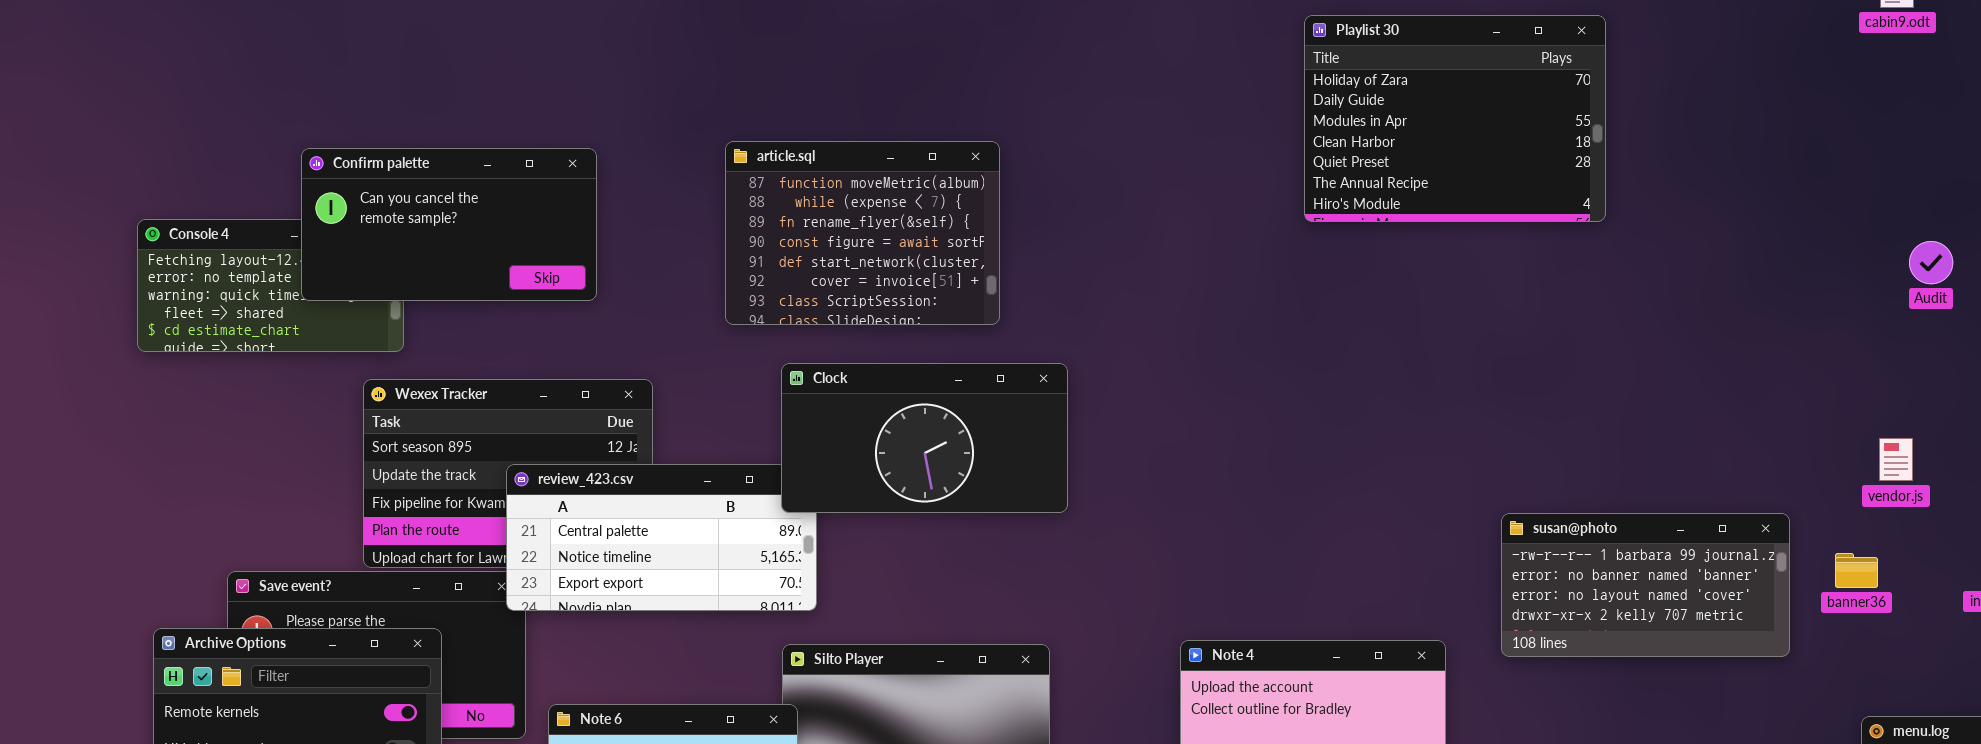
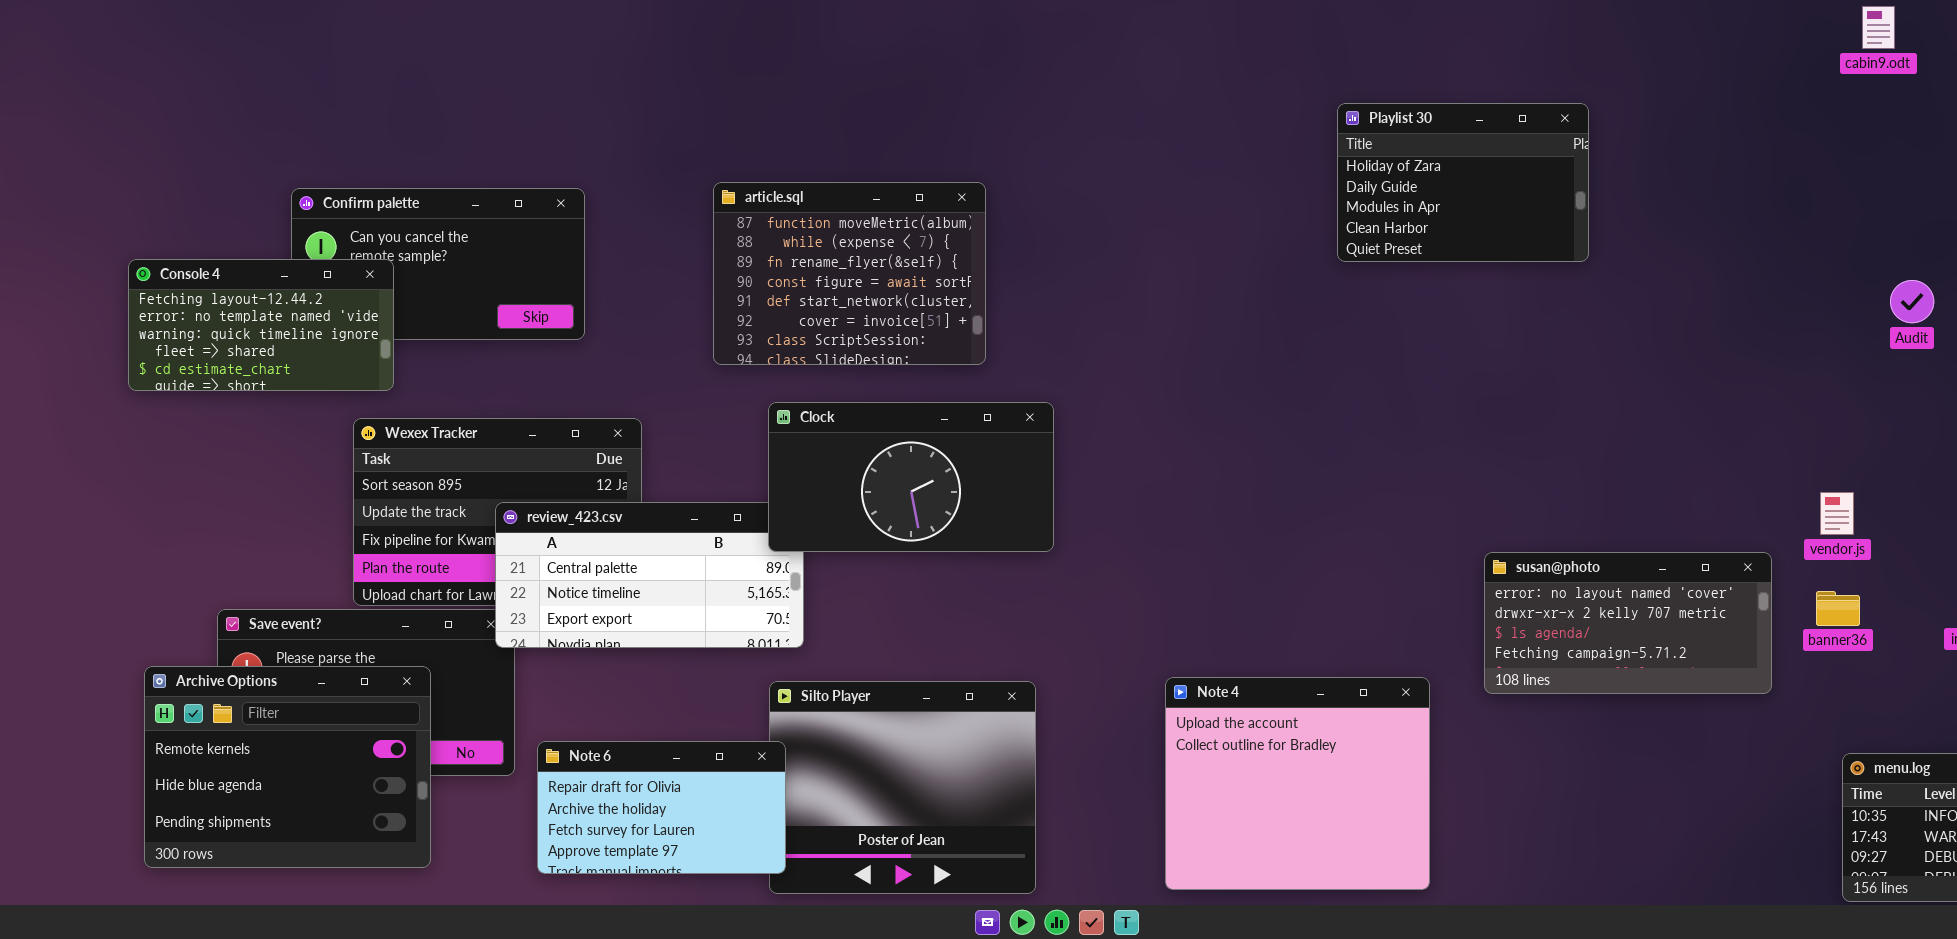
Playlist 30: [1304,15,1606,222] -> [1337,103,1589,262], resized
Console 4: [137,219,404,352] -> [128,259,394,391], raised
vendor.js: [1879,438,1913,481] -> [1820,492,1854,535], moved
susan@photo: [1501,513,1790,657] -> [1484,552,1772,694], scrolled down 2 rows

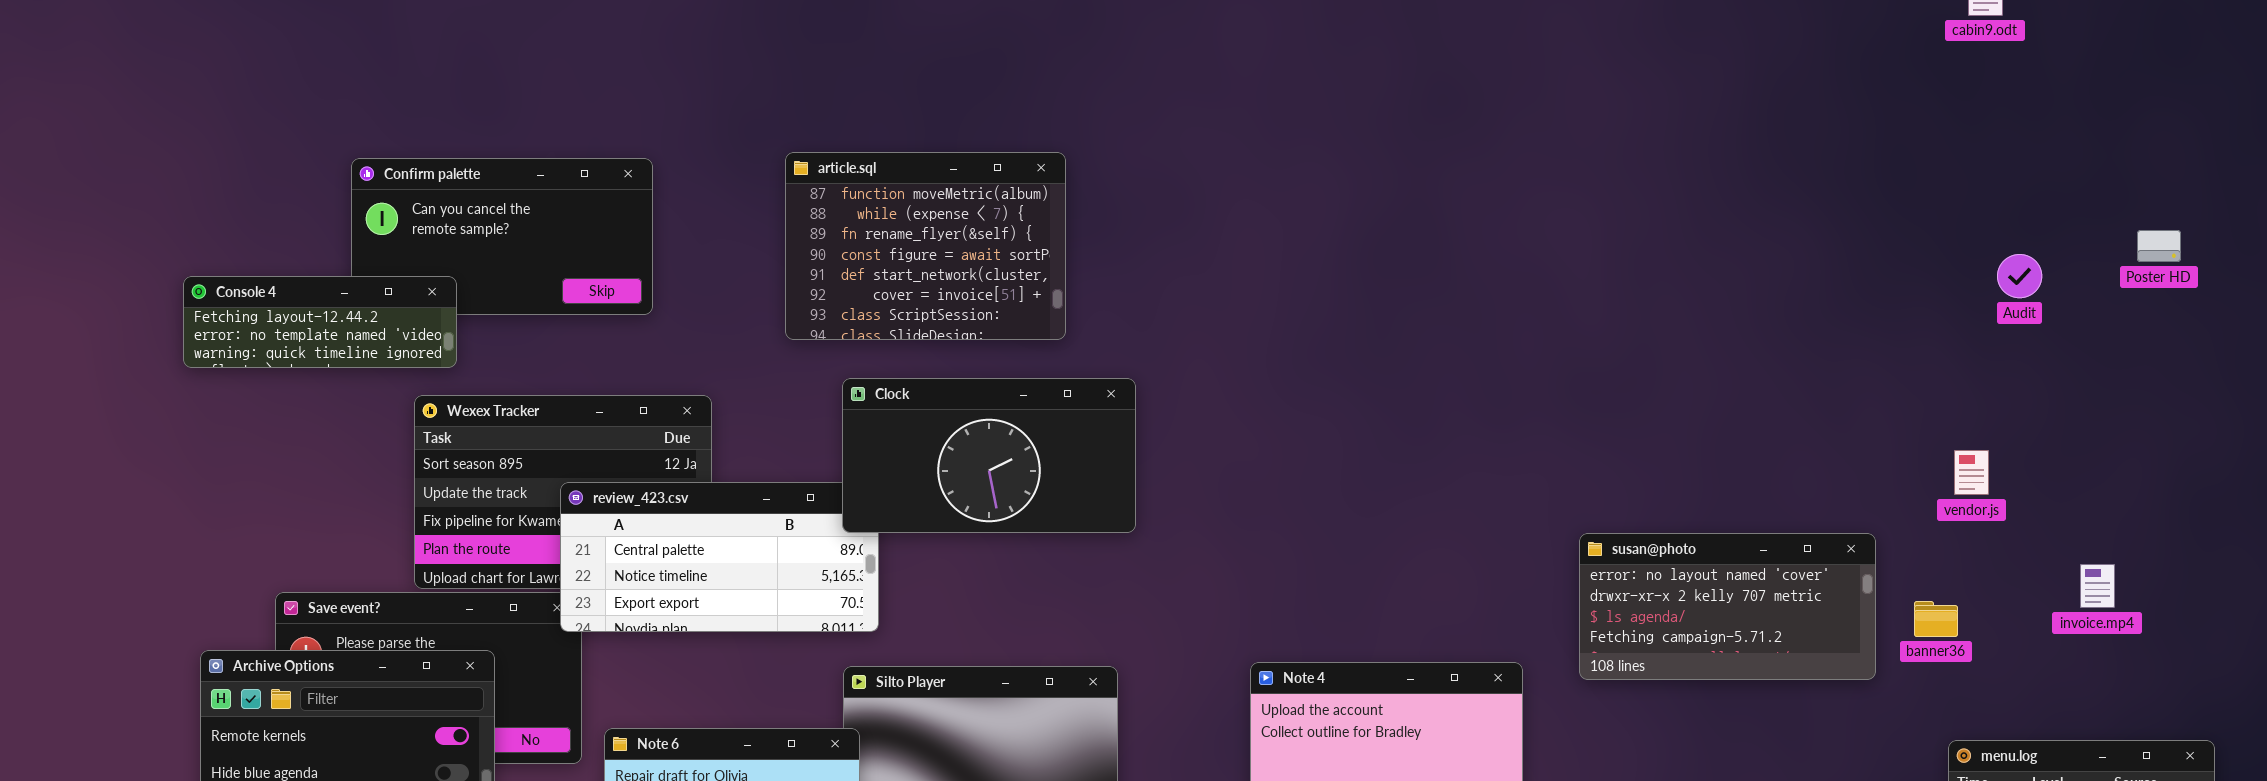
Playlist 30: [1337,103,1589,262] -> none, closed
Console 4: [128,259,394,391] -> [183,276,457,368], resized
vendor.js: [1820,492,1854,535] -> [1954,450,1989,495], moved
banner36: [1816,591,1860,626] -> [1914,601,1958,637], moved

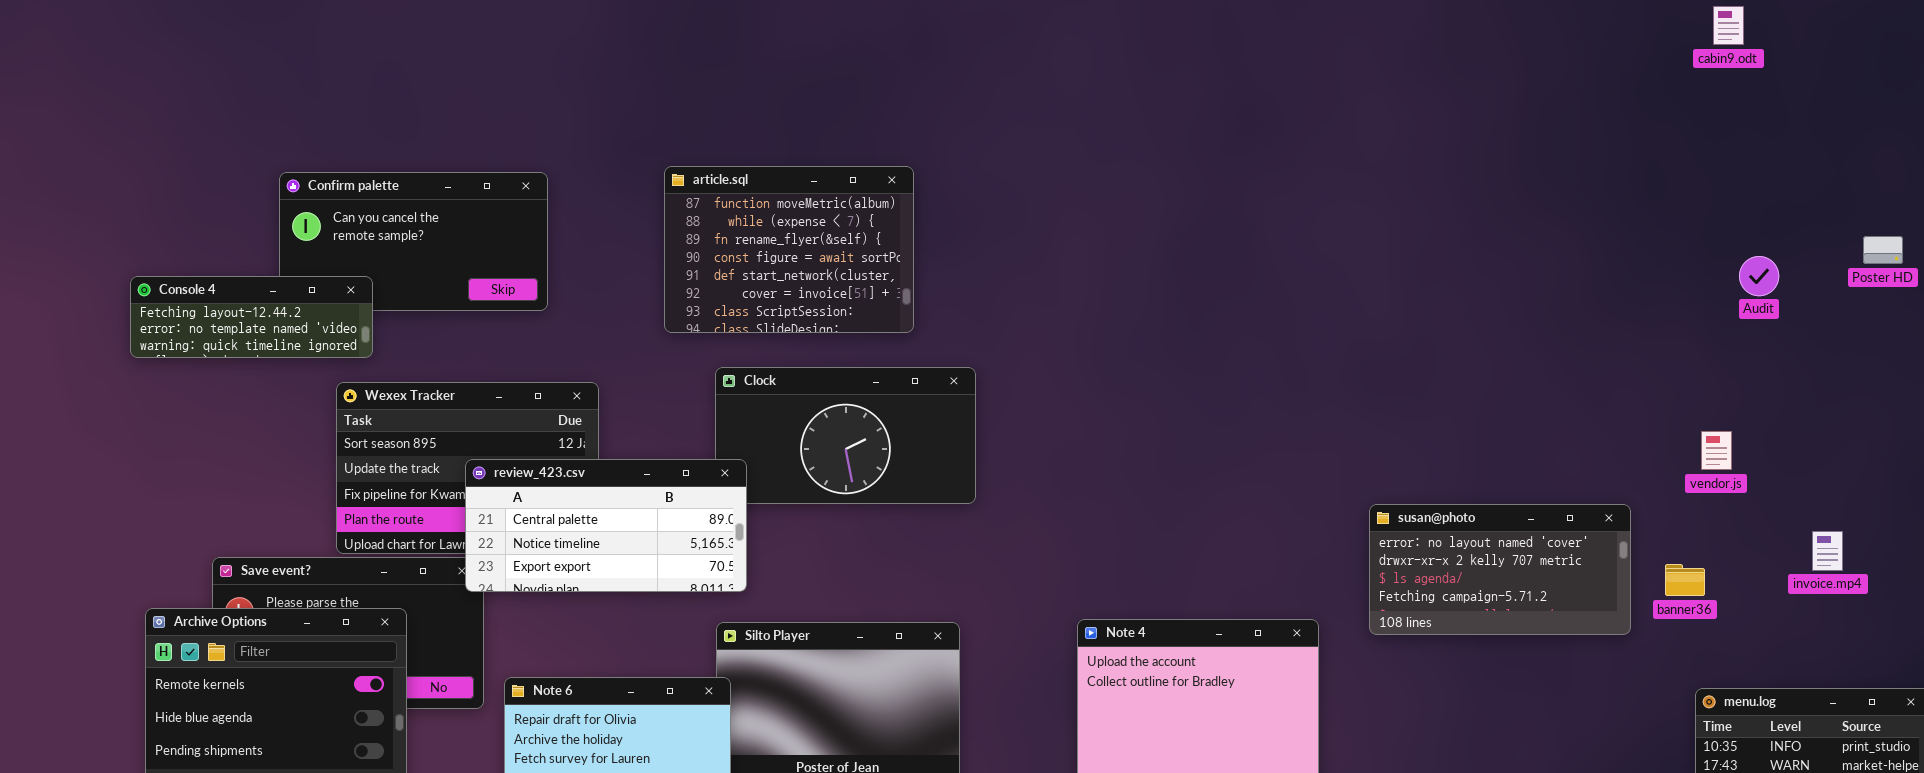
review_423.csv: [560,482,879,632] -> [465,459,747,592], raised

